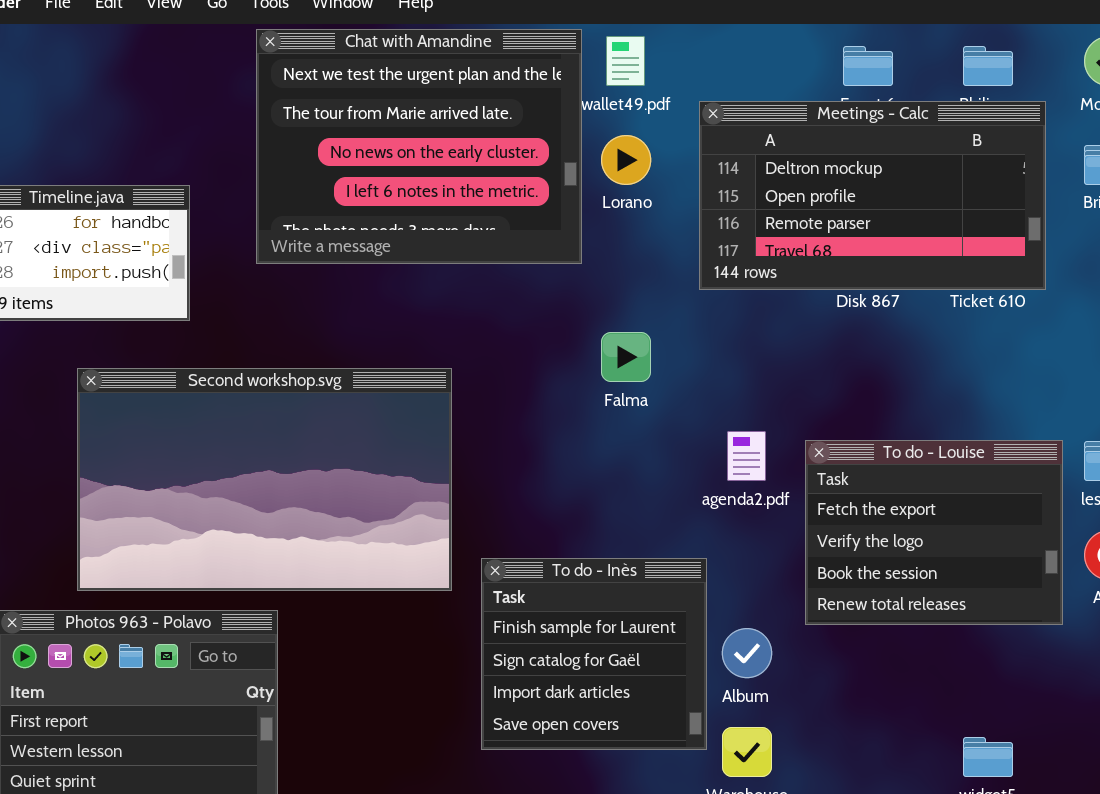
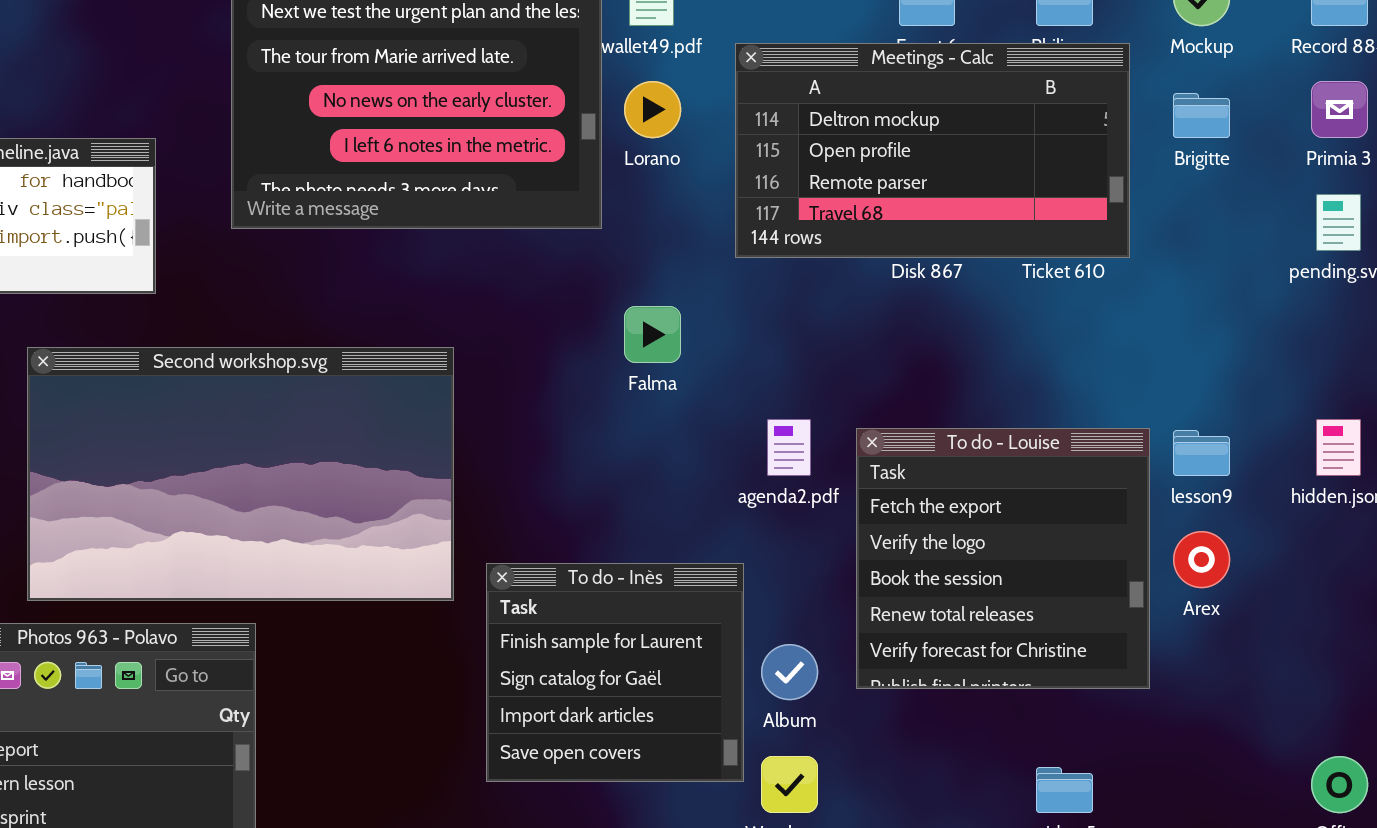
To do - Louise: [805,440,1063,625] -> [856,428,1150,689], resized

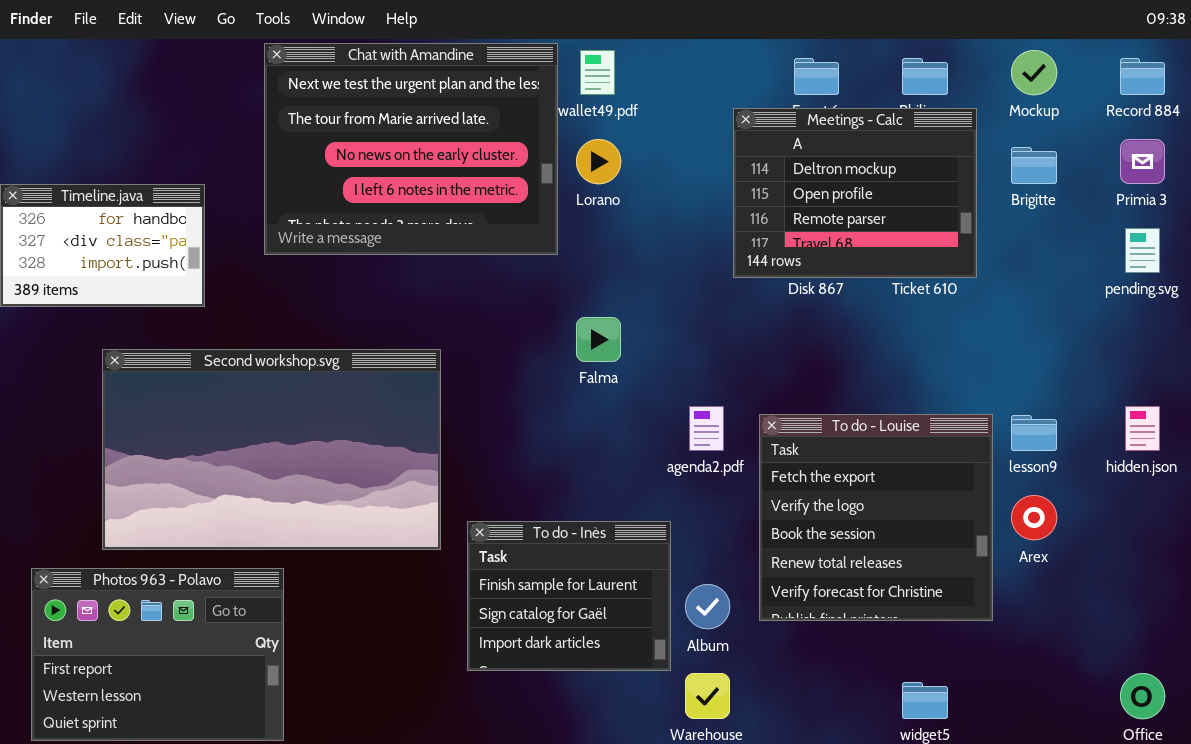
Meetings - Calc: [735,43,1130,258] -> [733,108,977,278], resized
To do - Inès: [486,563,744,782] -> [467,521,671,671], resized

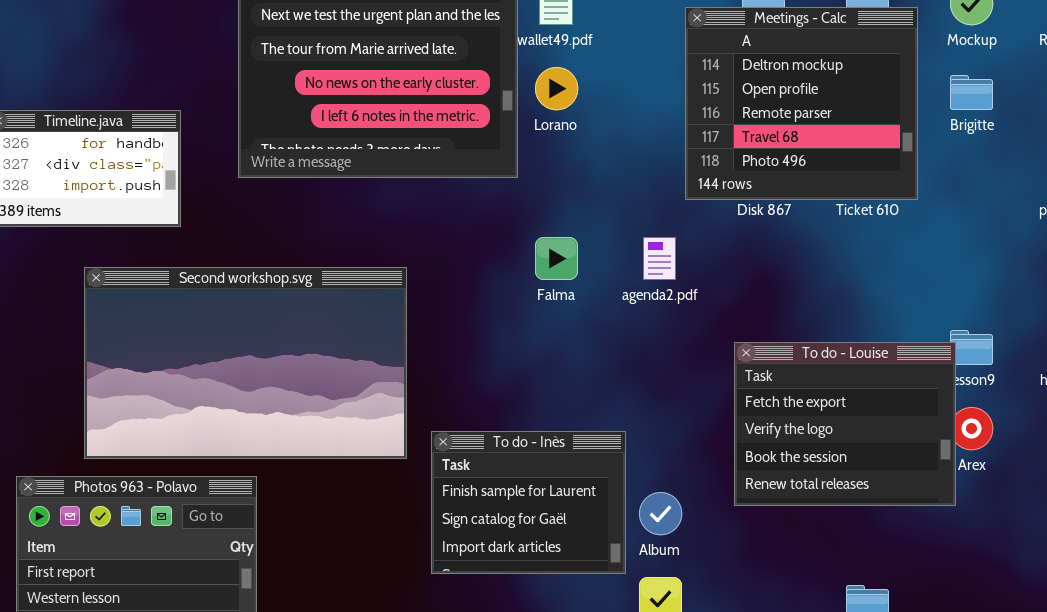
Meetings - Calc: [733,108,977,278] -> [685,7,918,200], resized
agenda2.pdf: [689,406,724,451] -> [643,237,676,280], moved
To do - Louise: [759,414,993,621] -> [734,342,956,506], moved, resized

